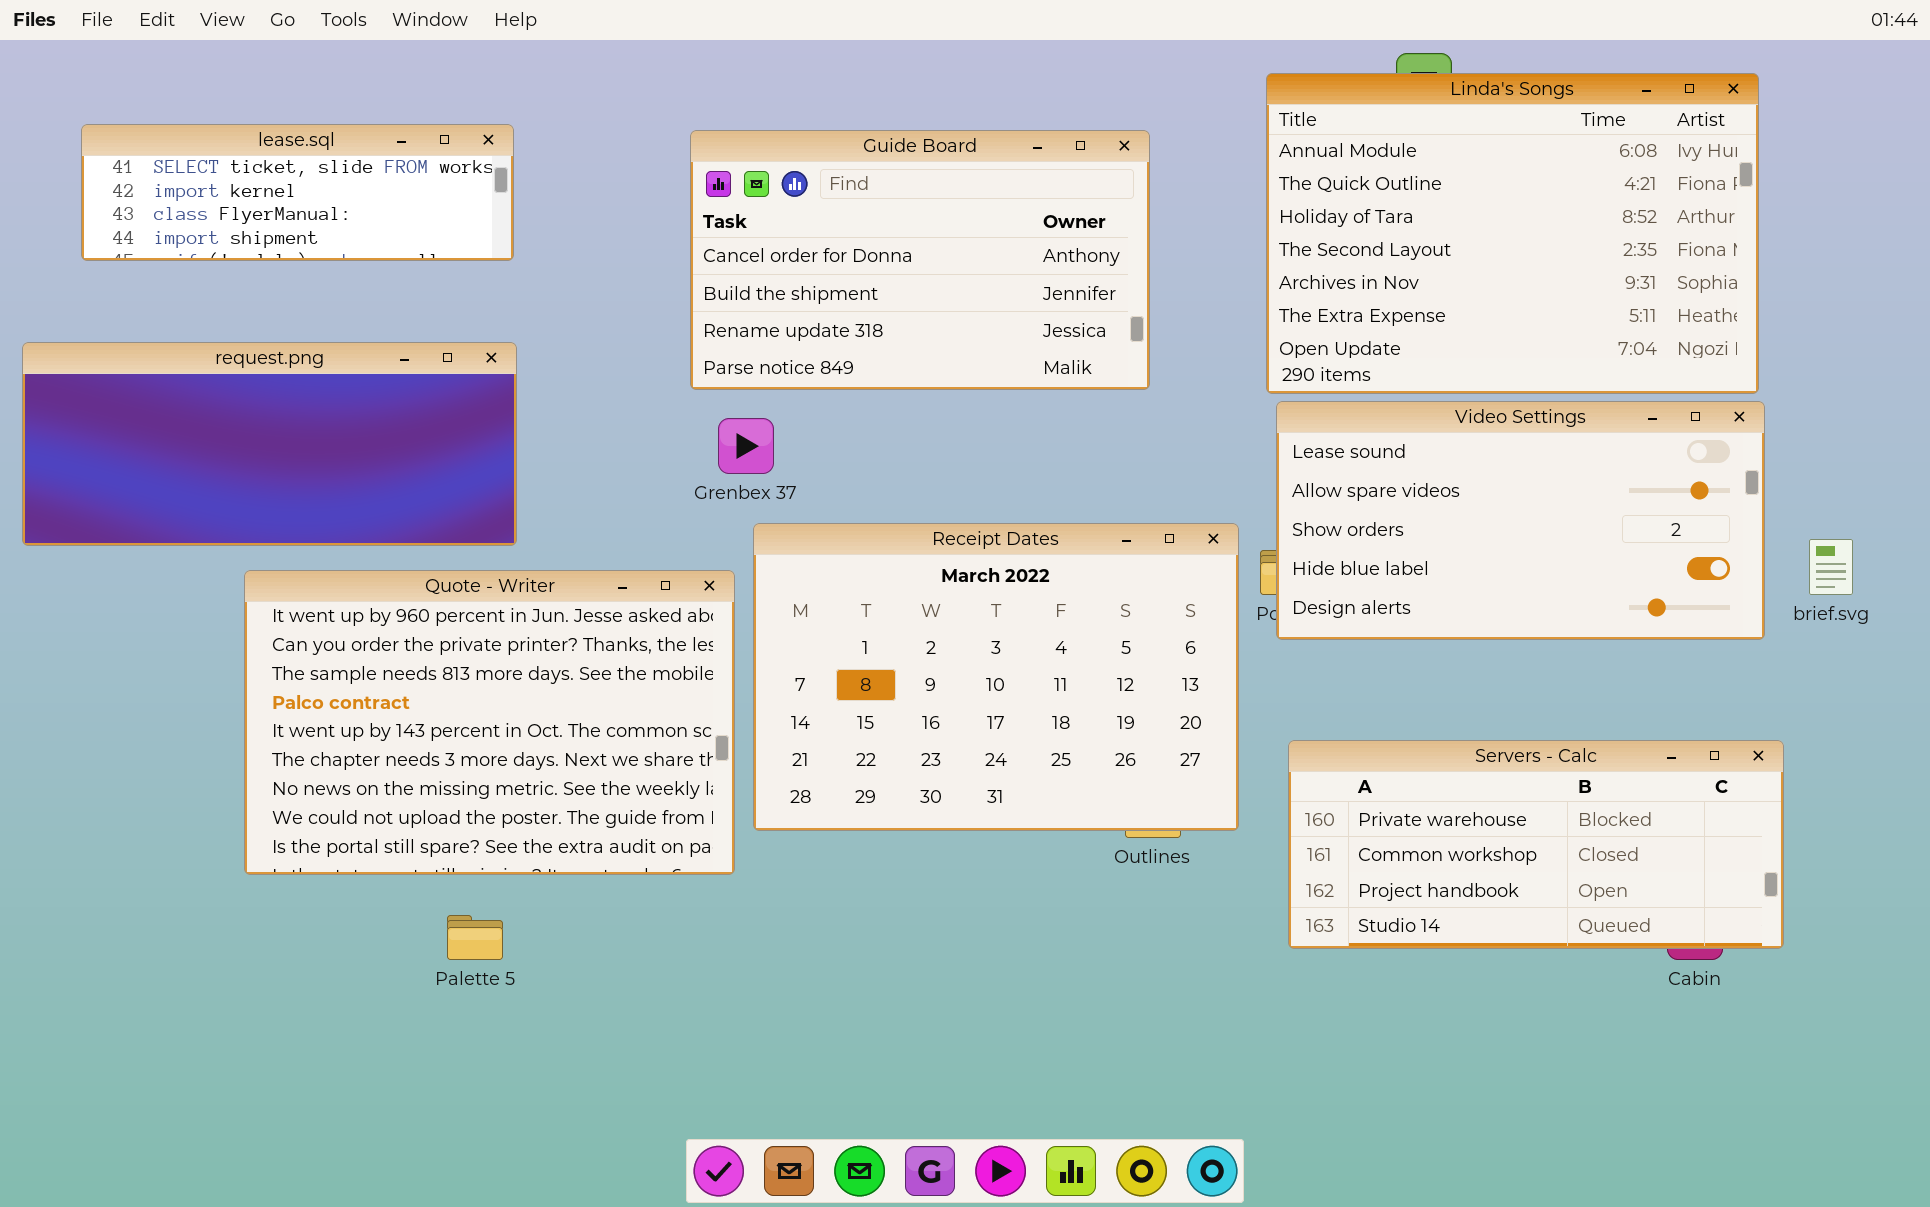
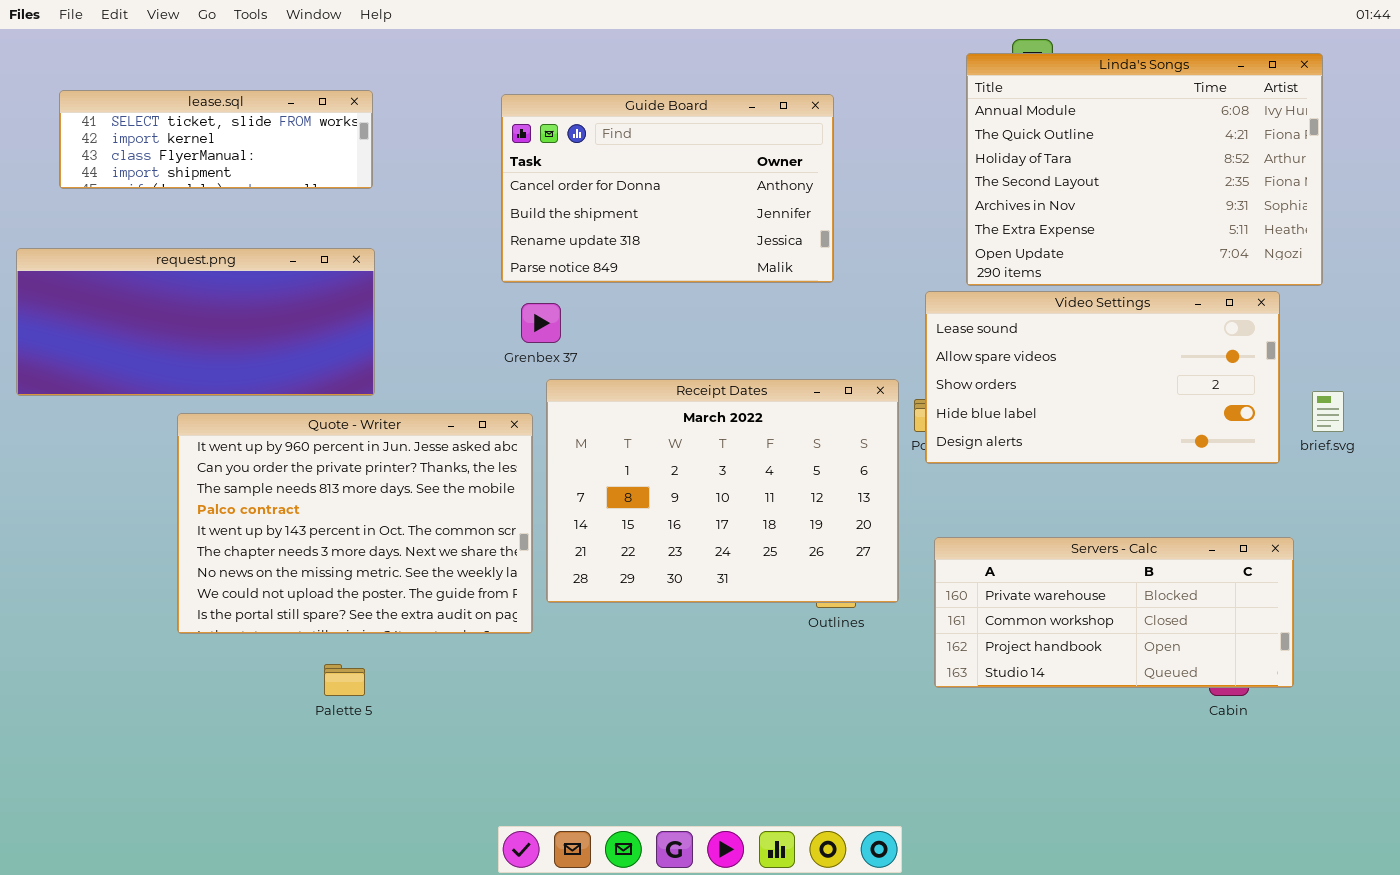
Linda's Songs: [1266,73,1759,394] -> [966,53,1323,286], moved

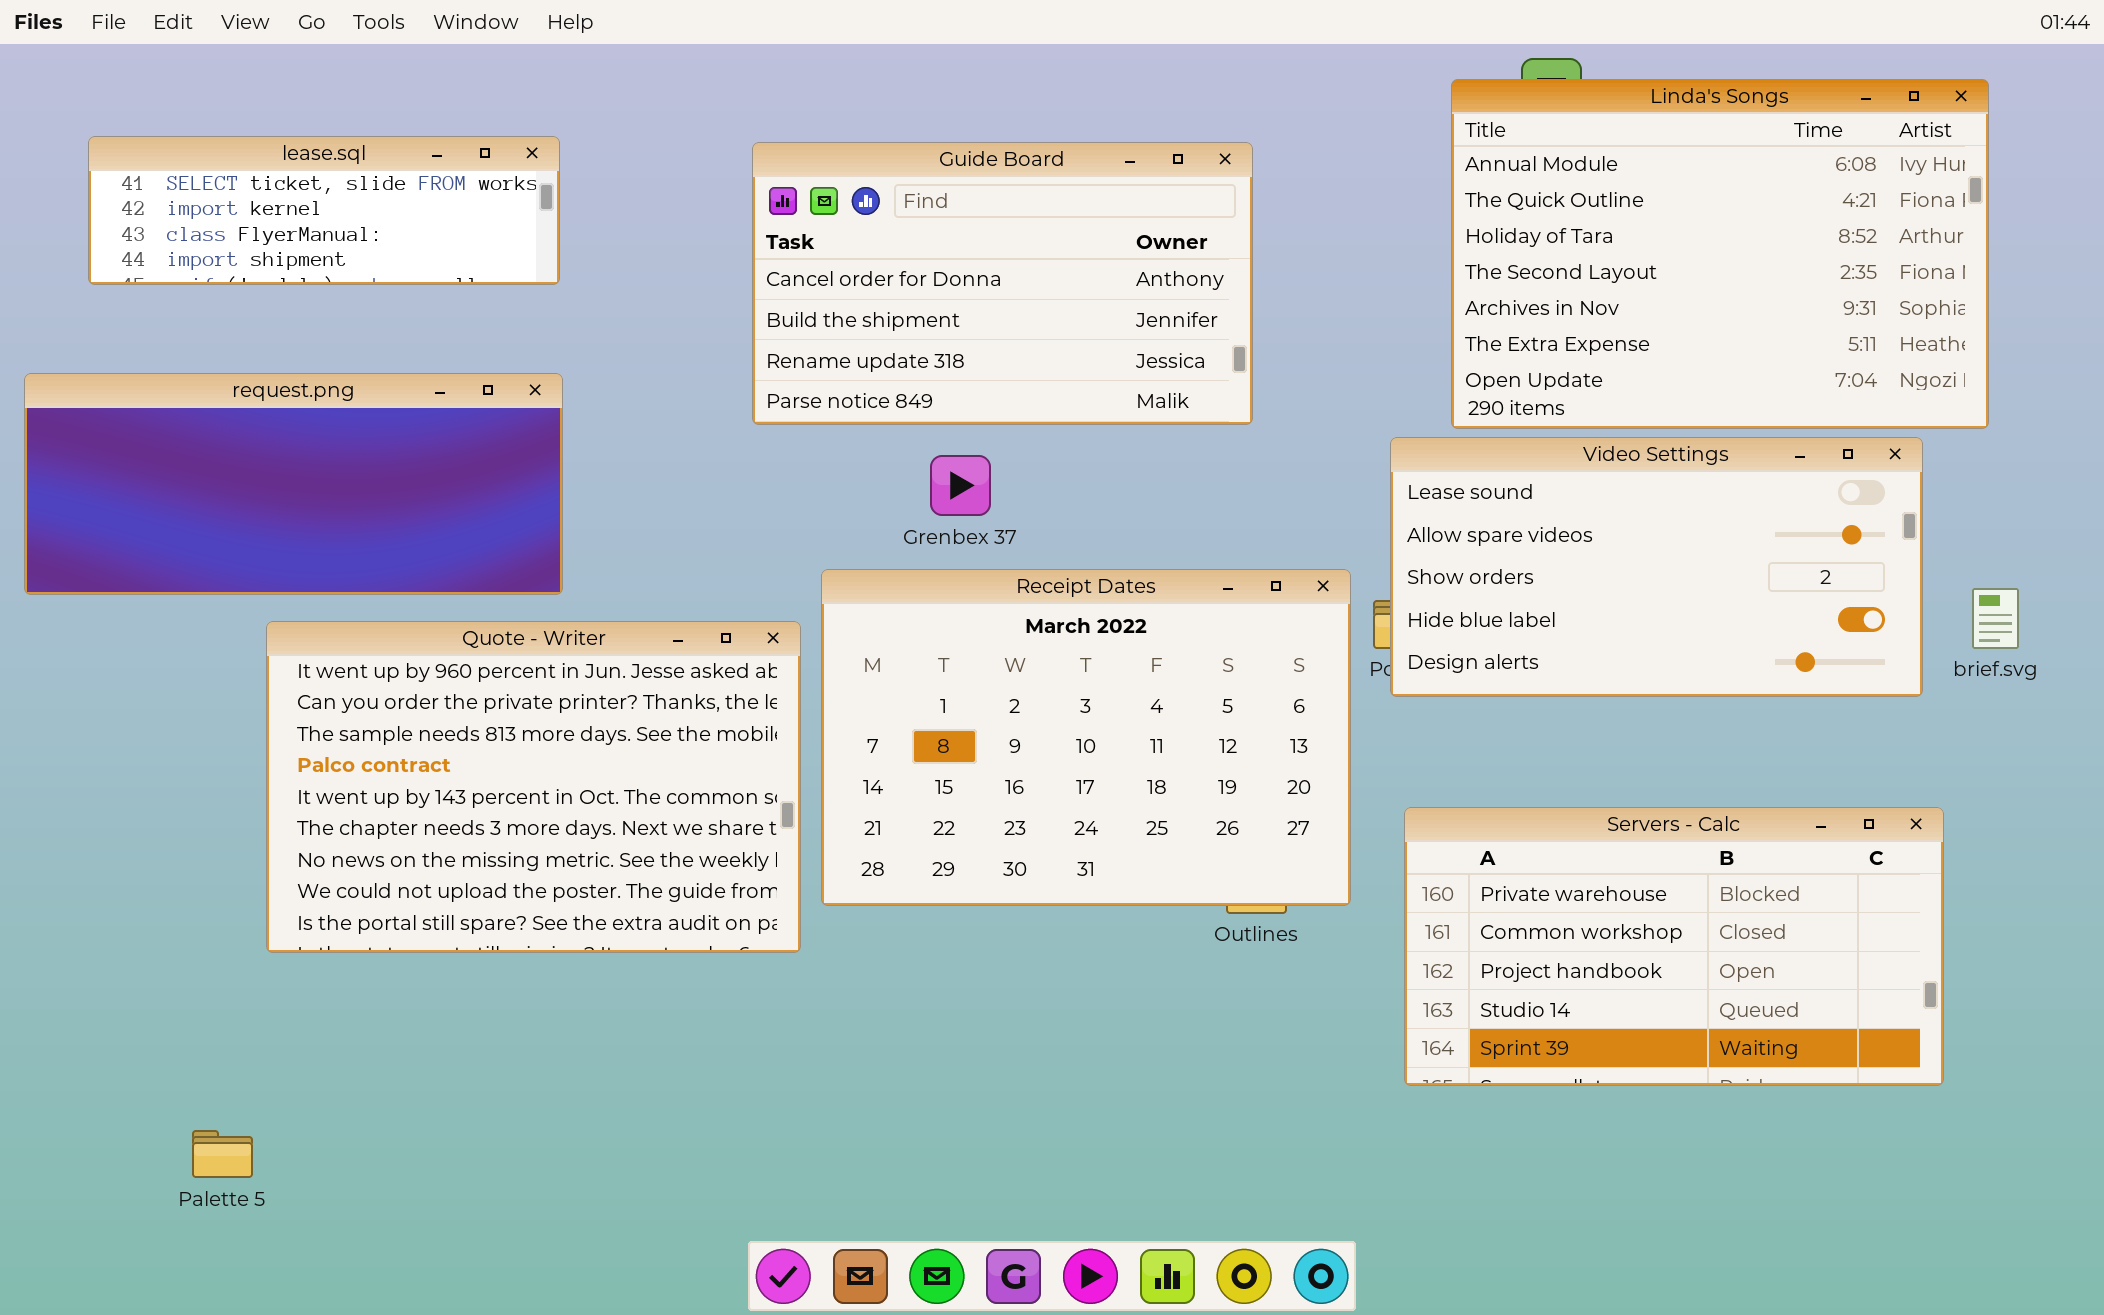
Grenbex 37: [521,303,561,343] -> [930,455,991,516], moved
Servers - Calc: [934,537,1294,688] -> [1404,807,1944,1086], resized
Palette 5: [324,664,365,696] -> [192,1130,253,1178], moved

